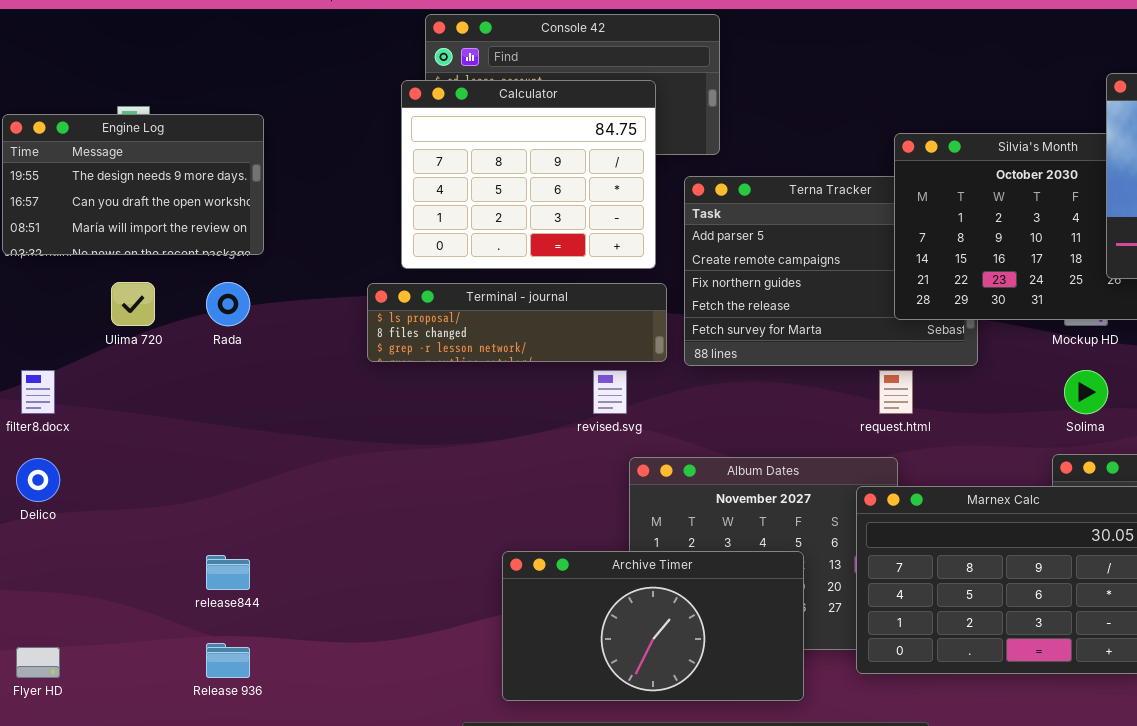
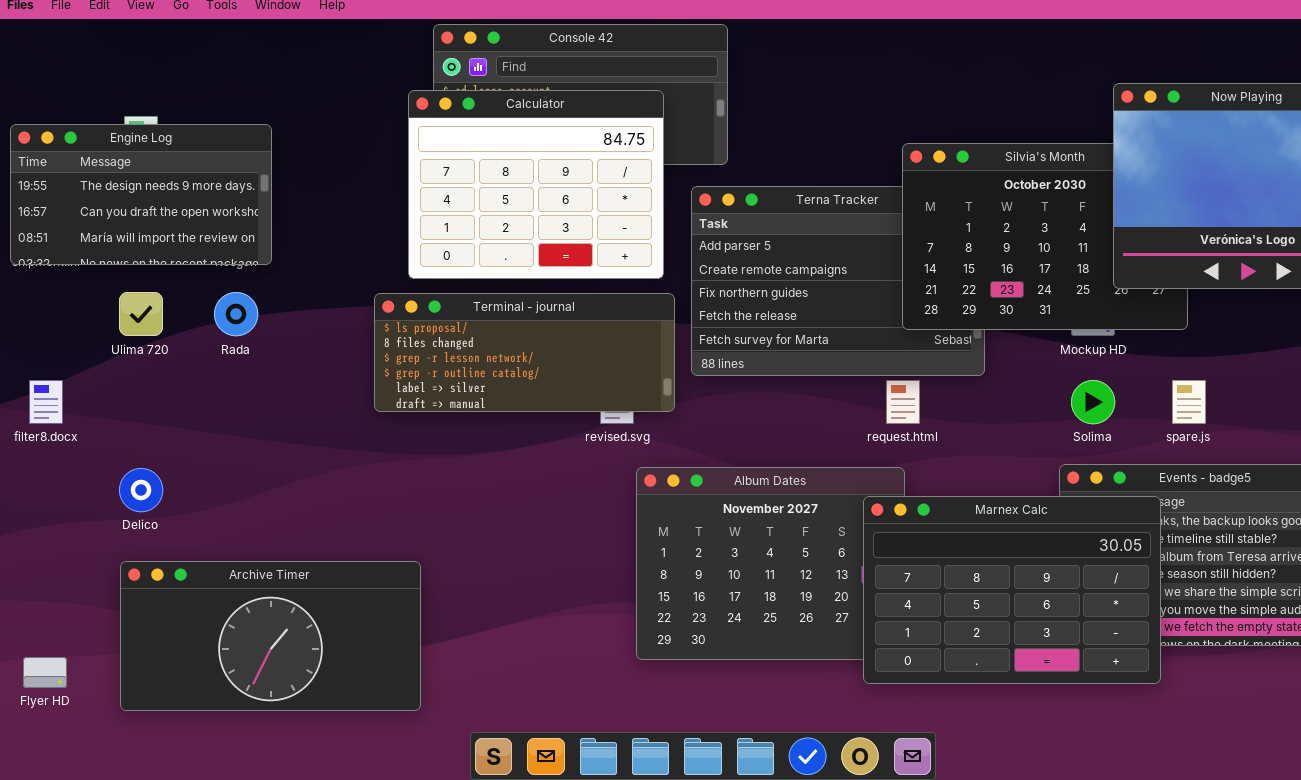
Terminal - journal: [367,283,667,362] -> [374,293,675,412], resized
Delico: [16,458,60,502] -> [119,468,163,512], moved
Archive Timer: [502,551,804,701] -> [120,561,421,711], moved

